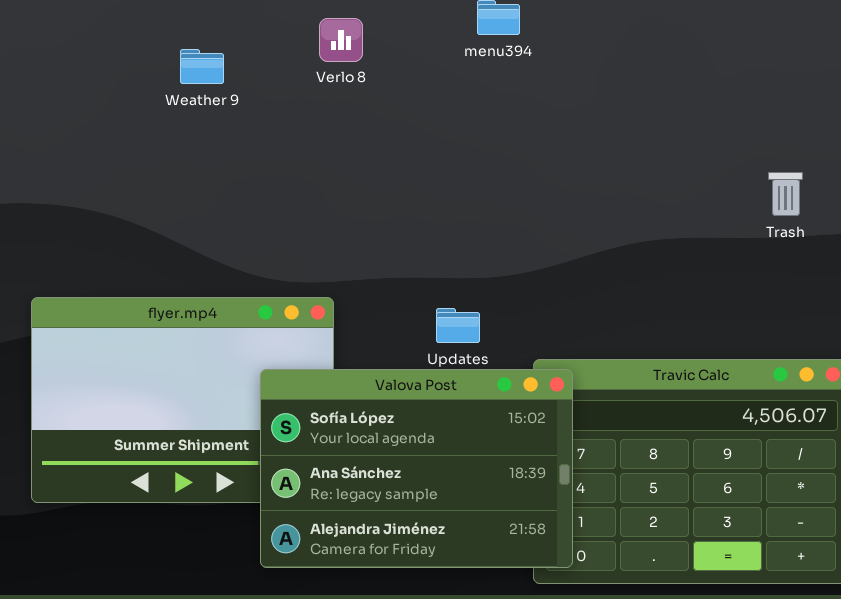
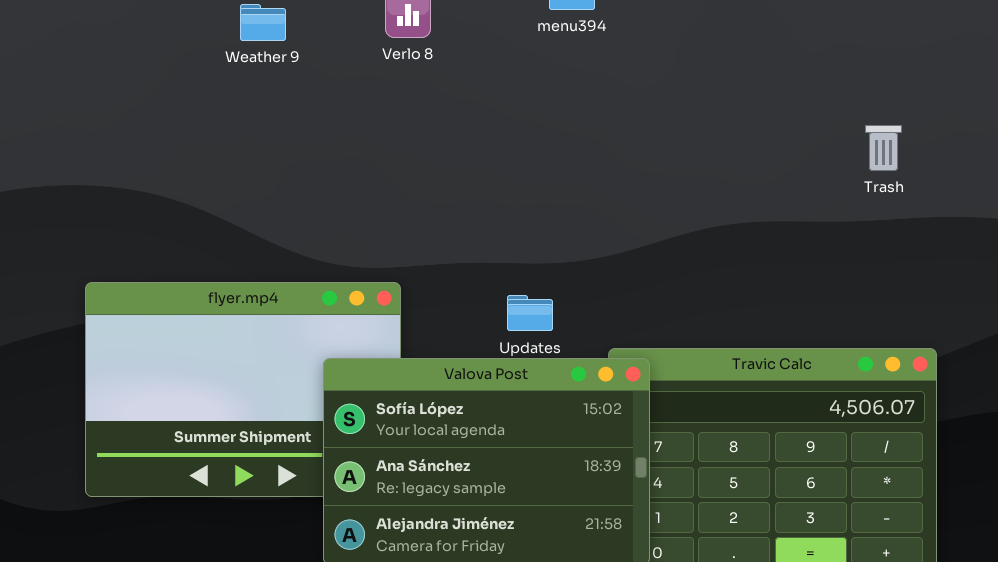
Weather 9: [180,49,224,84] -> [240,4,286,41], moved
Trash: [768,172,803,216] -> [865,125,902,171], moved

